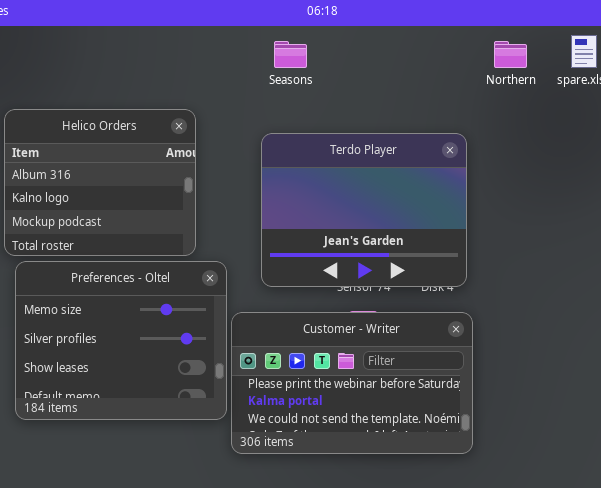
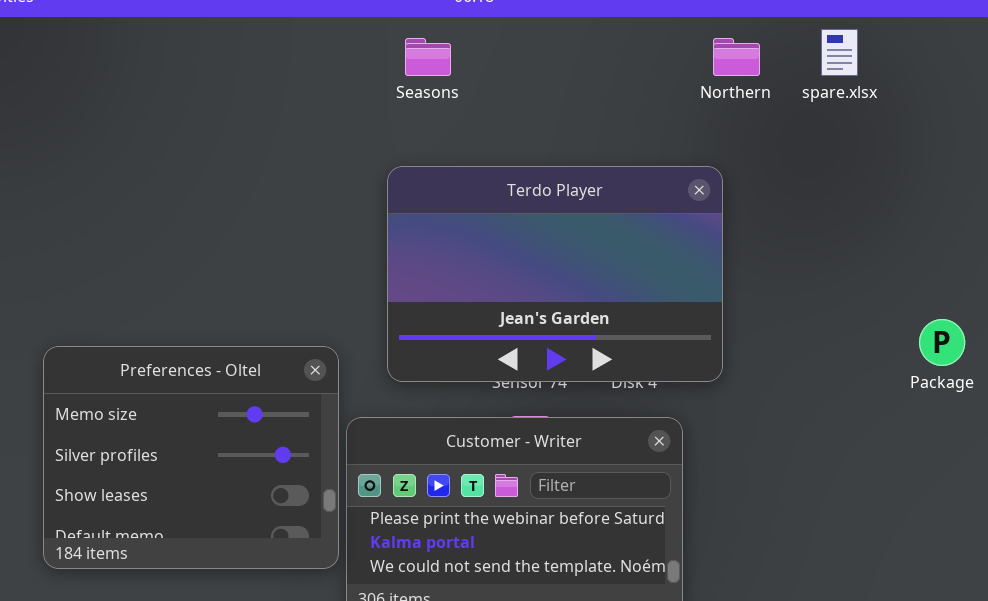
Helico Orders: [4,109,196,256] -> none, closed
Terdo Player: [261,133,467,287] -> [387,166,723,382], resized

